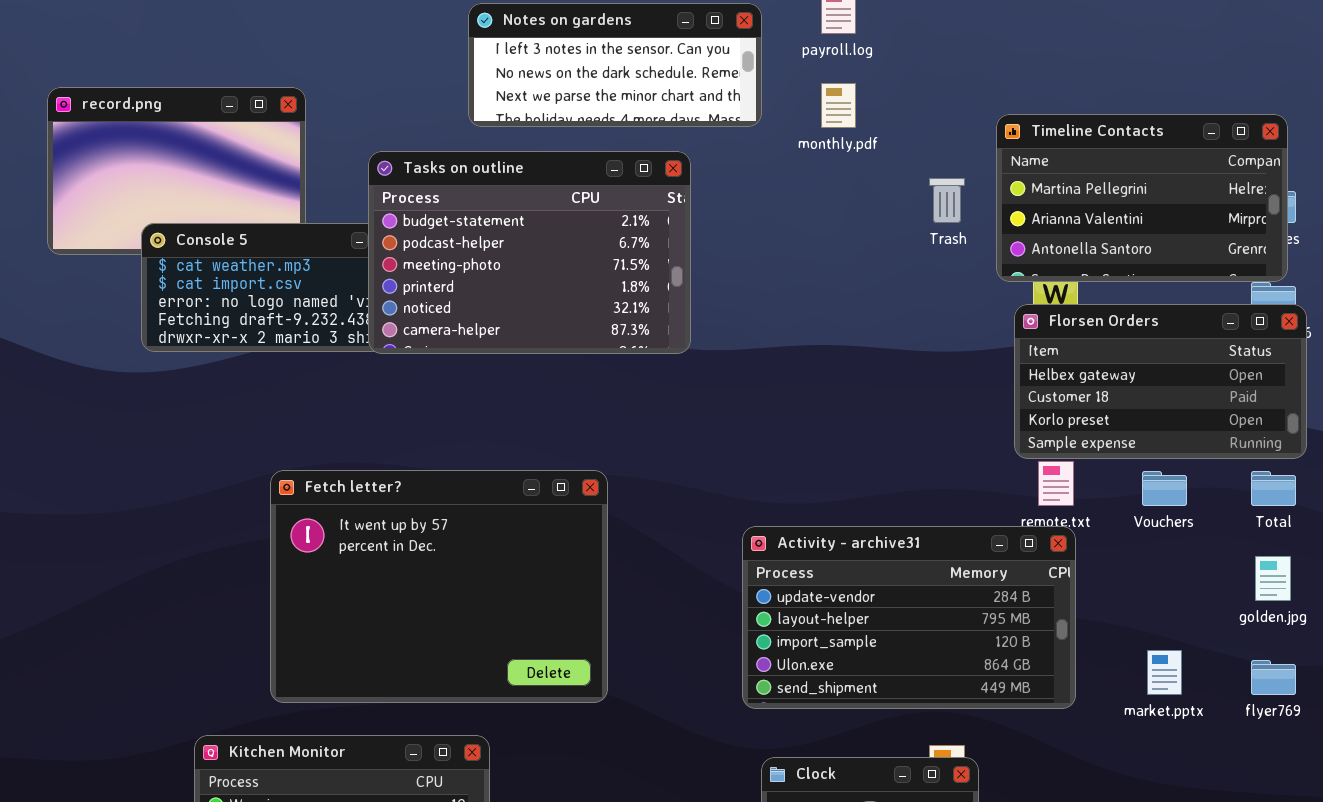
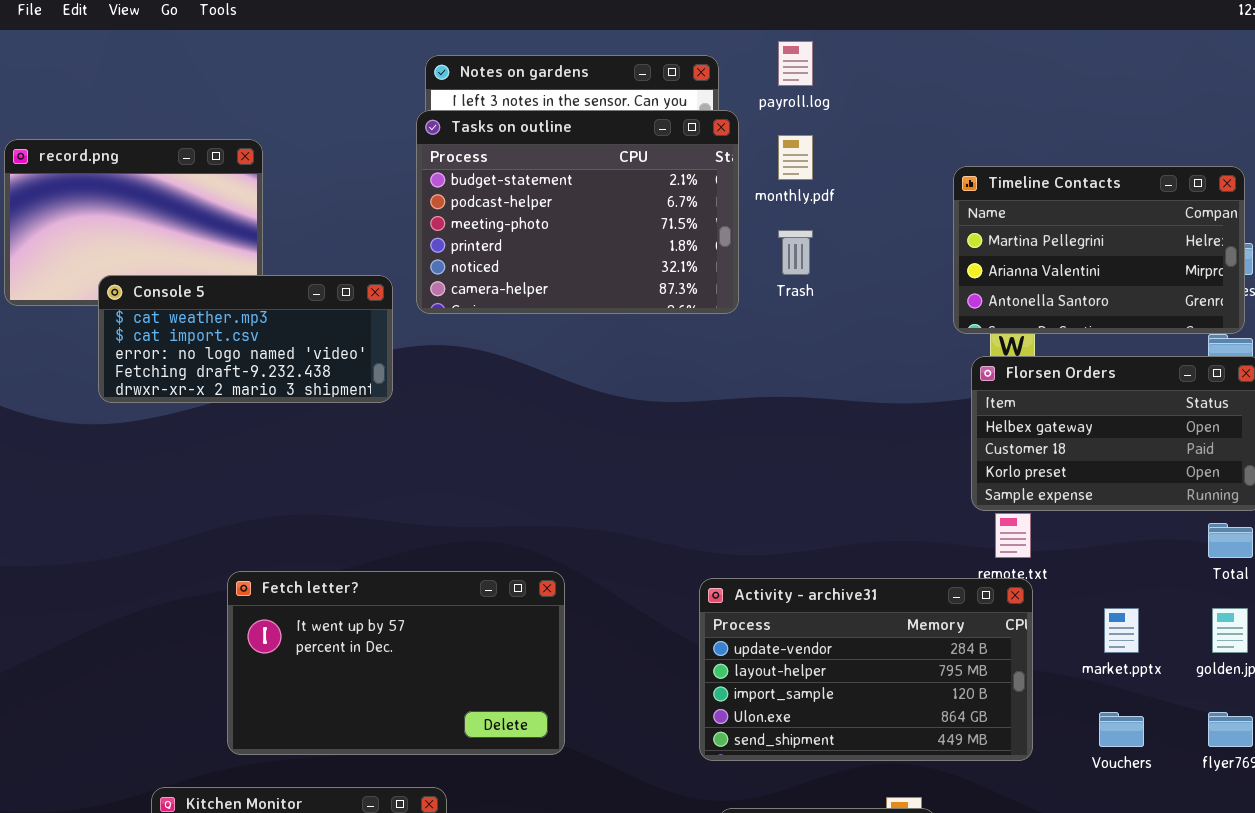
Tasks on outline: [368,151,691,354] -> [416,110,739,314], moved
Trash: [929,178,965,223] -> [778,230,813,275], moved
Fetch letter?: [270,470,608,703] -> [227,571,565,755], resized
Vouchers: [1142,471,1187,506] -> [1099,712,1144,747], moved
market.pptx: [1147,650,1182,695] -> [1104,608,1139,653], moved

